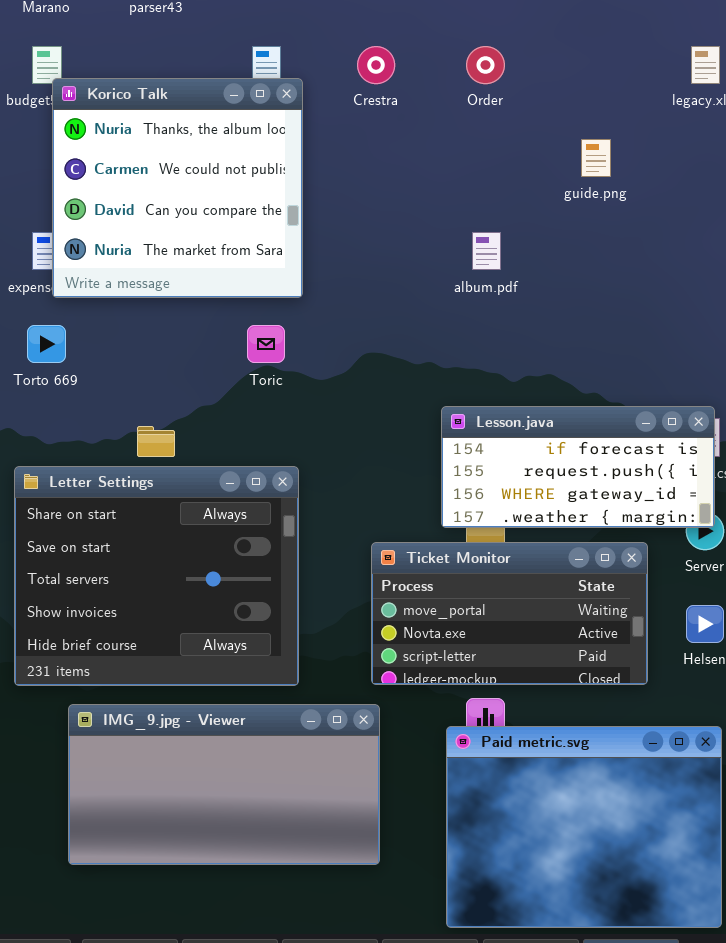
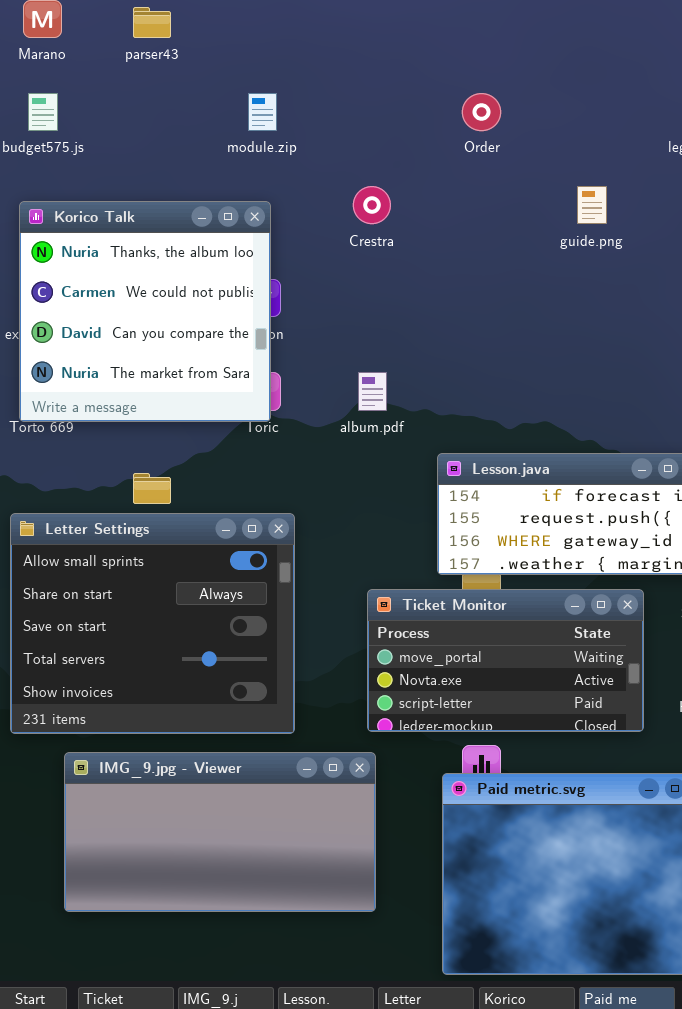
Crestra: [357,46,395,84] -> [353,186,391,224], moved
Korico Talk: [52,78,303,298] -> [19,201,271,422], moved
album.pdf: [472,232,501,270] -> [358,372,387,411], moved
Letter Settings: [14,466,299,686] -> [10,513,295,734], scrolled up 1 row

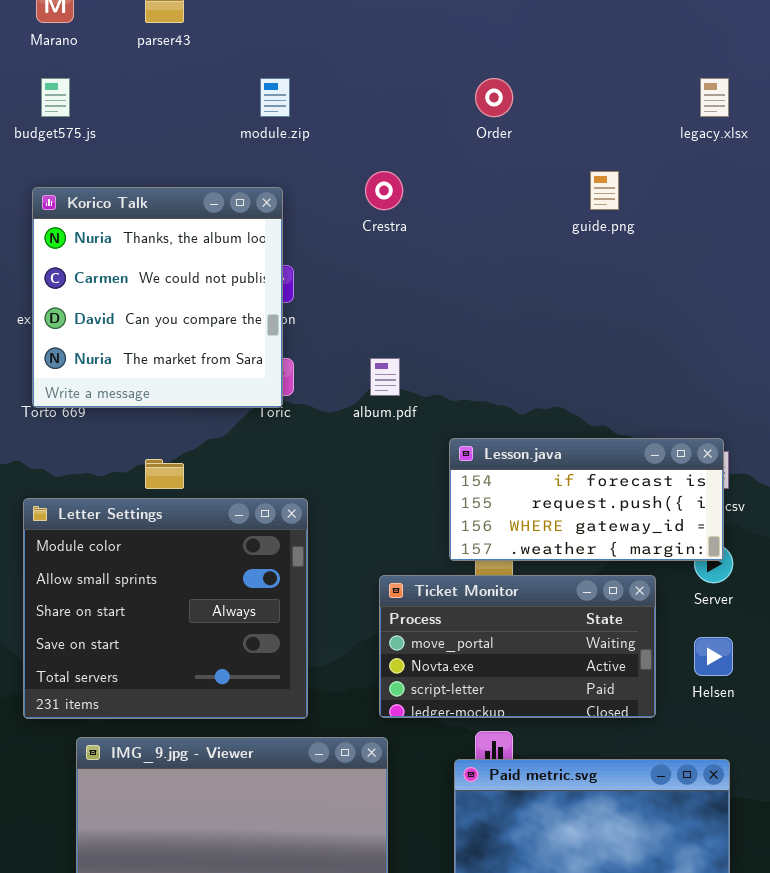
Letter Settings: [10,513,295,734] -> [23,498,308,719], scrolled up 1 row

